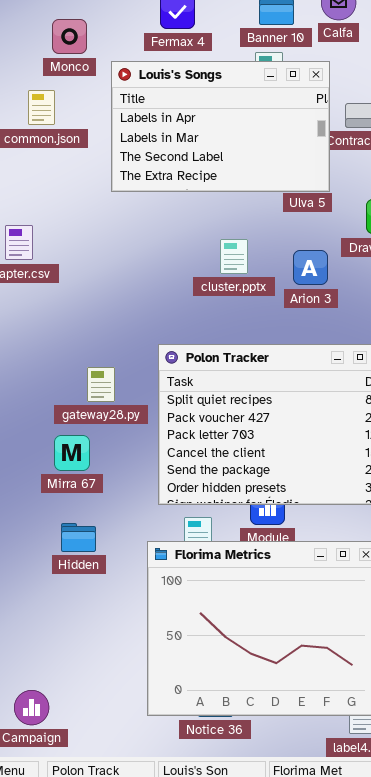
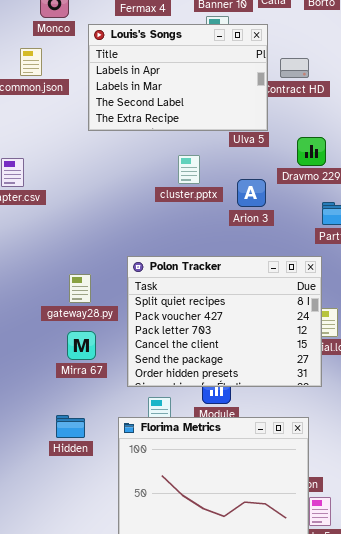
cluster.pptx: [220,239,248,274] -> [178,155,200,184], moved
Mirra 67: [54,435,90,471] -> [67,331,96,360], moved
Hidden: [61,523,96,552] -> [56,415,85,438], moved

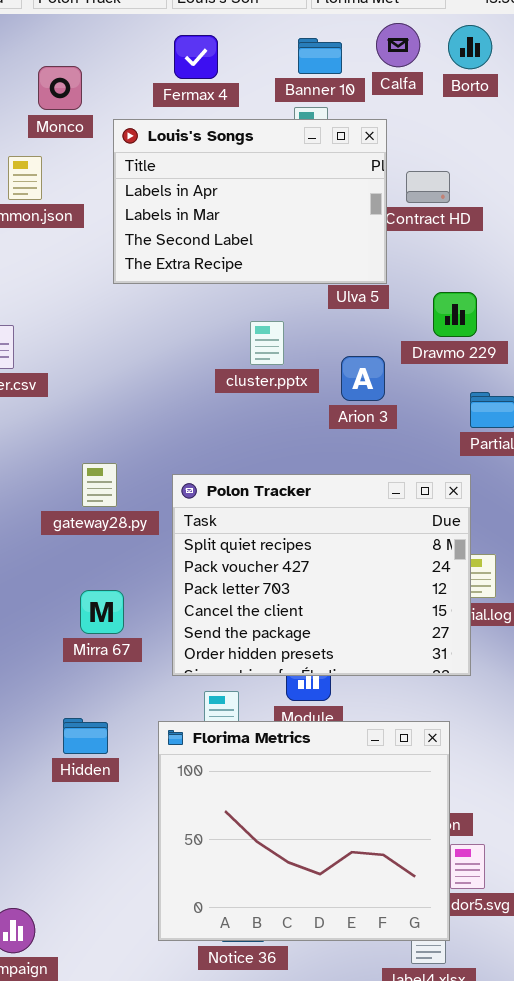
gateway28.py: [69,274,91,303] -> [82,463,117,507], moved

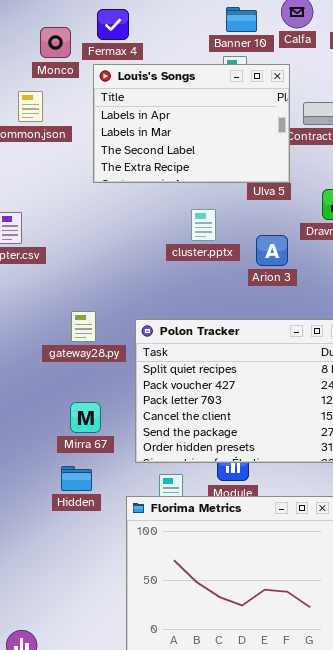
Fermax 4: [174,35,218,79] -> [97,9,129,40], moved
Hidden: [63,718,108,754] -> [61,466,92,491], moved

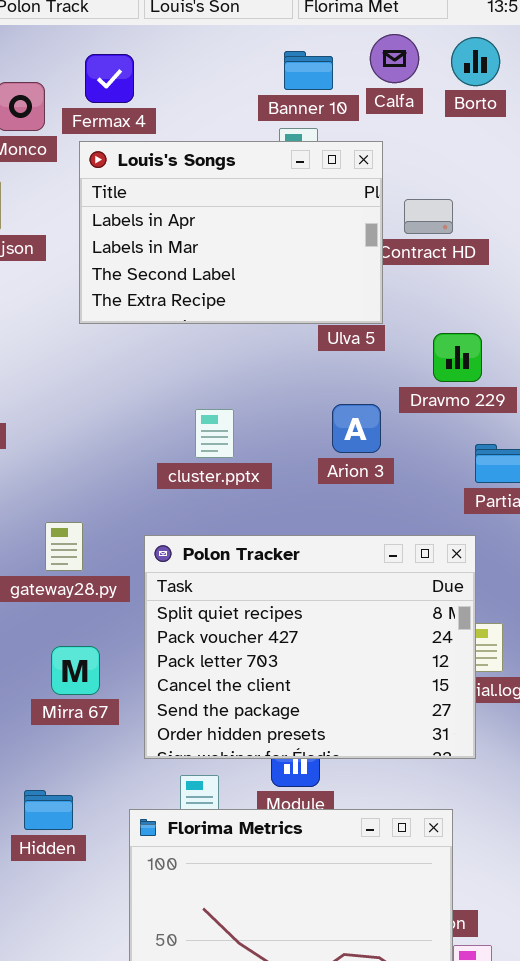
cluster.pptx: [191,209,216,241] -> [195,409,234,458], moved
Mirra 67: [70,402,101,433] -> [51,646,100,695], moved
Hidden: [61,466,92,491] -> [24,790,73,830], moved

